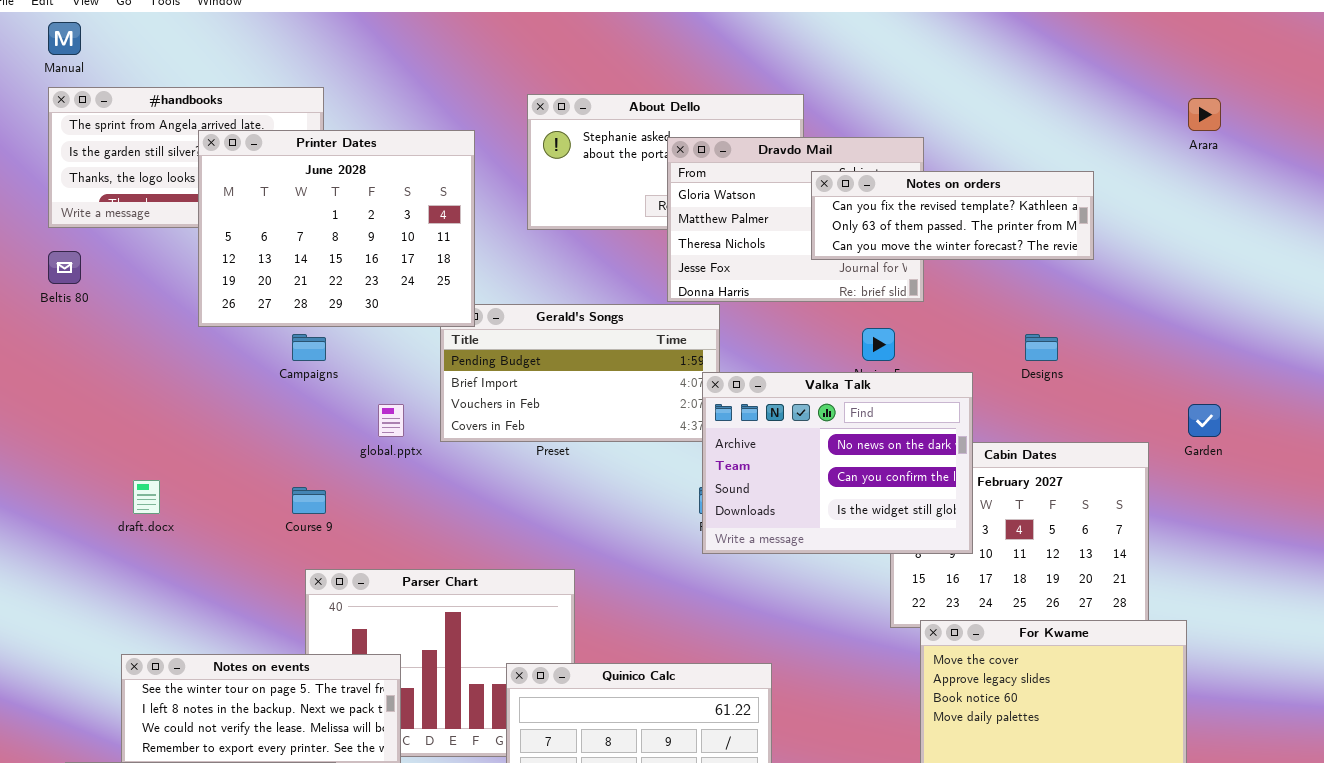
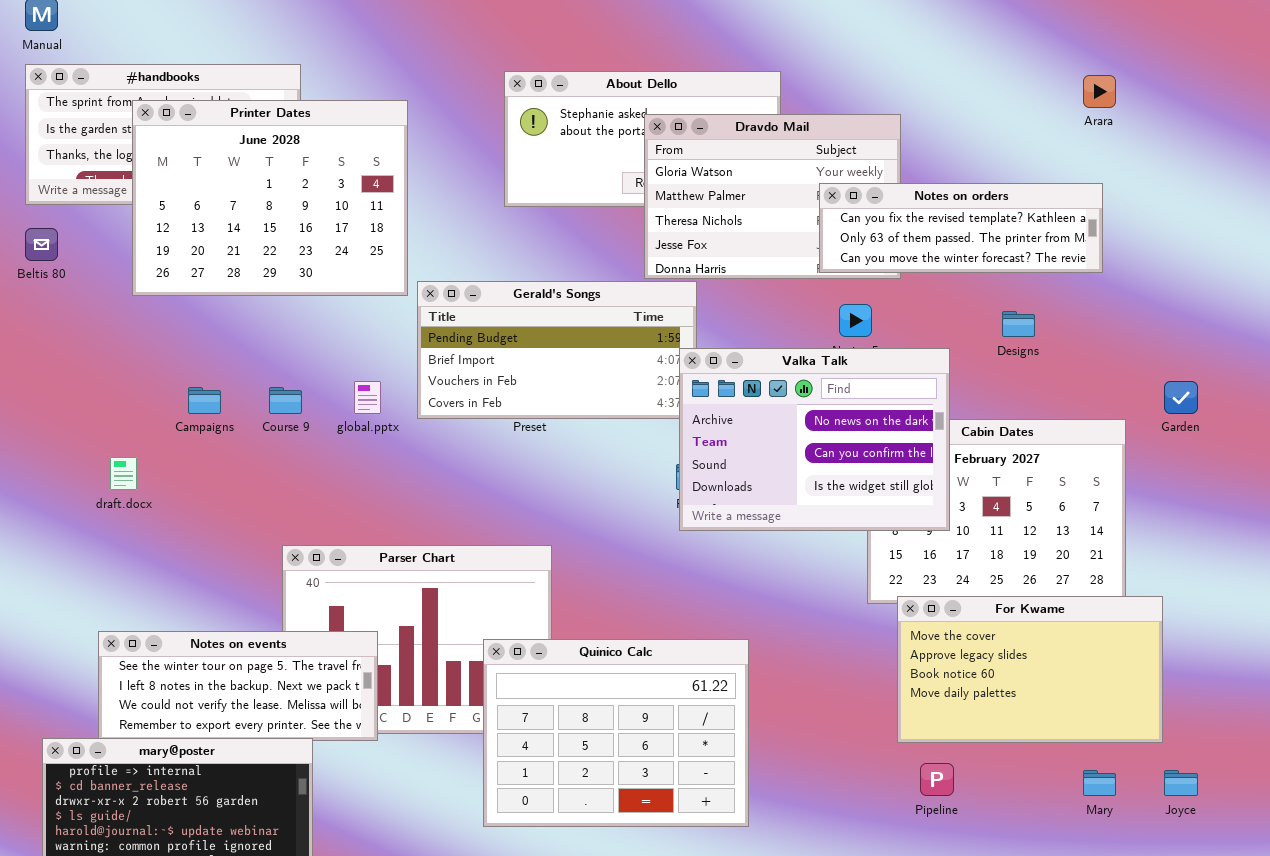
Arara: [1188,98,1221,131] -> [1083,75,1116,108], moved
Printer Dates: [198,130,475,327] -> [132,100,408,296], moved
Notes on orders: [811,171,1094,260] -> [819,183,1103,273], moved
Campaigns: [292,334,326,361] -> [188,387,221,414], moved
Course 9: [292,487,326,514] -> [269,387,302,414], moved

